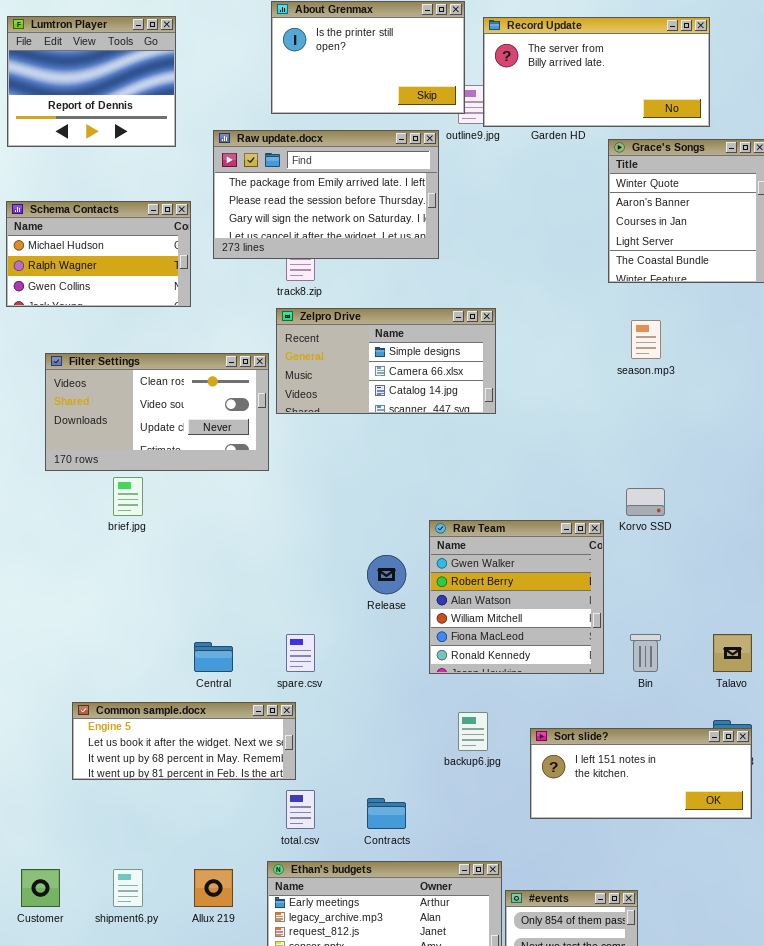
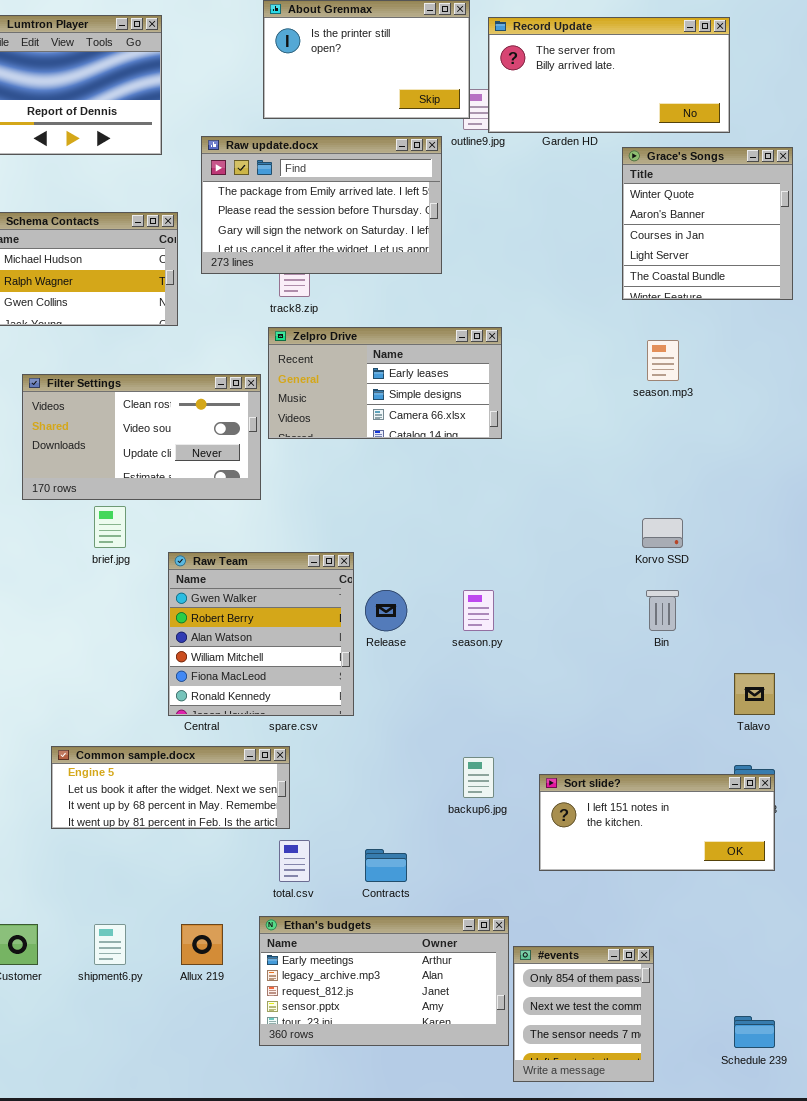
Zelpro Drive: [276,308,496,414] -> [268,327,502,439], scrolled up 1 row
Raw Team: [429,520,604,674] -> [168,552,354,716], moved
Bin: [630,634,661,672] -> [646,590,679,631], moved

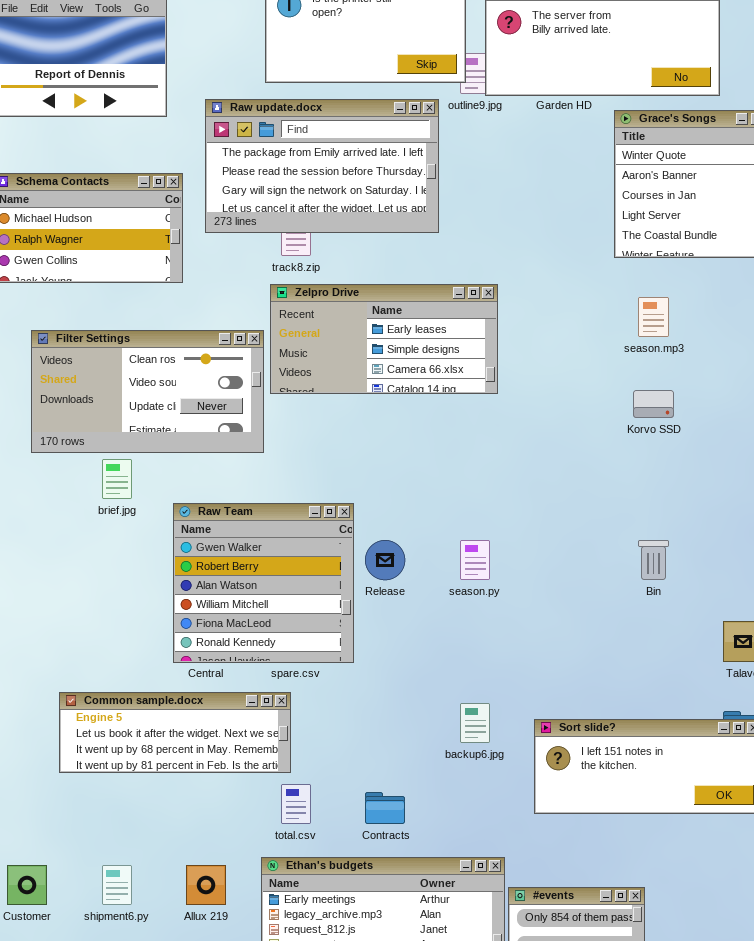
Korvo SSD: [642,518,683,548] -> [633,390,674,418], moved

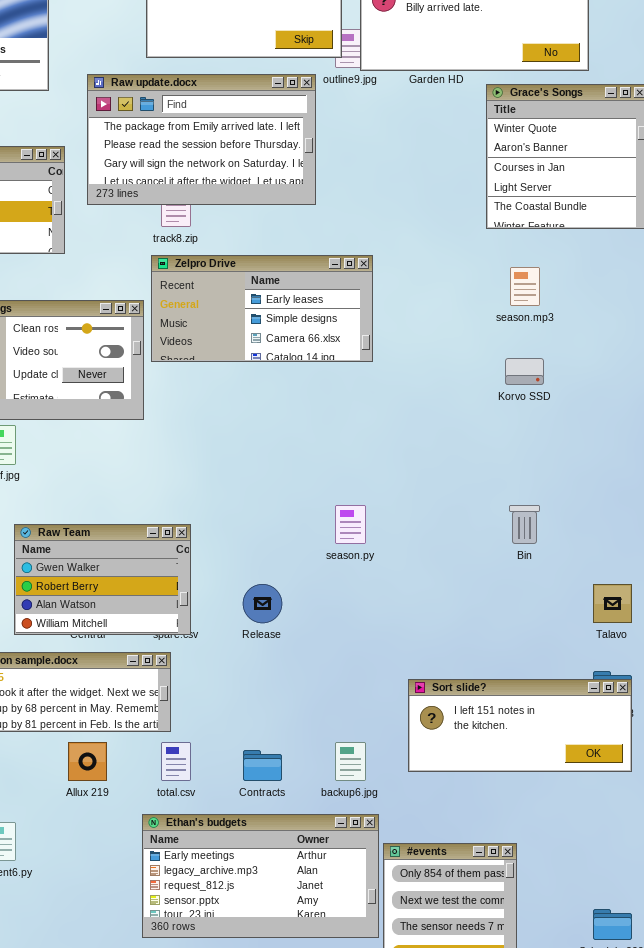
Raw Team: [173,503,354,663] -> [14,524,191,635], moved, resized
Release: [365,540,405,580] -> [243,584,282,623], moved
backup6.jpg: [460,703,490,743] -> [335,742,366,781], moved
Allux 219: [186,865,226,905] -> [68,742,107,781], moved

